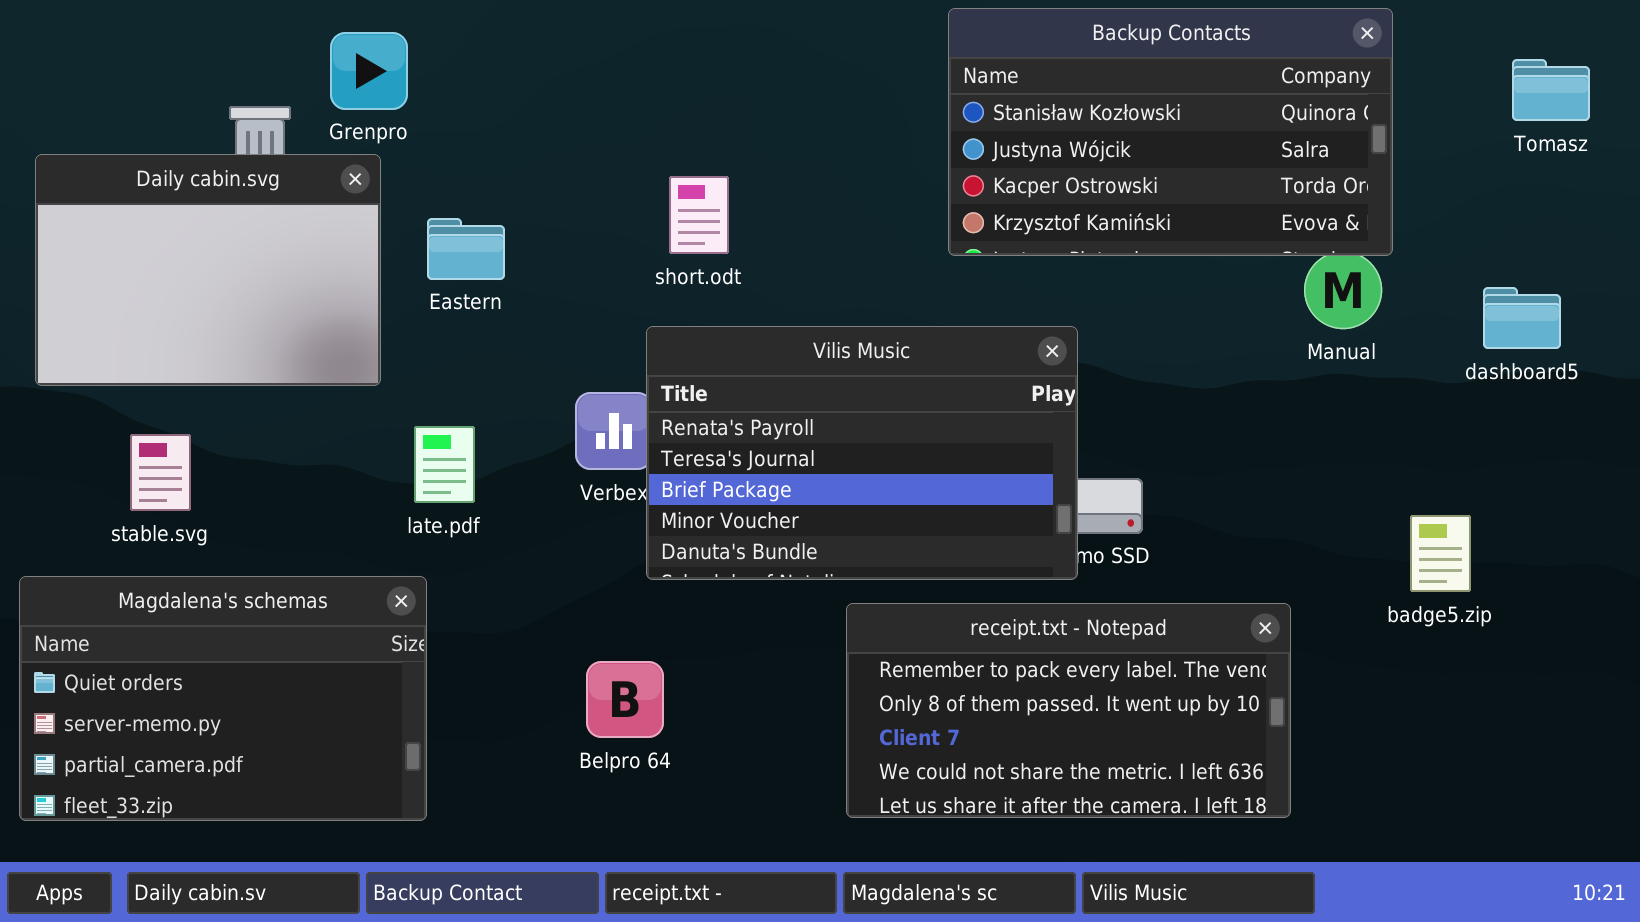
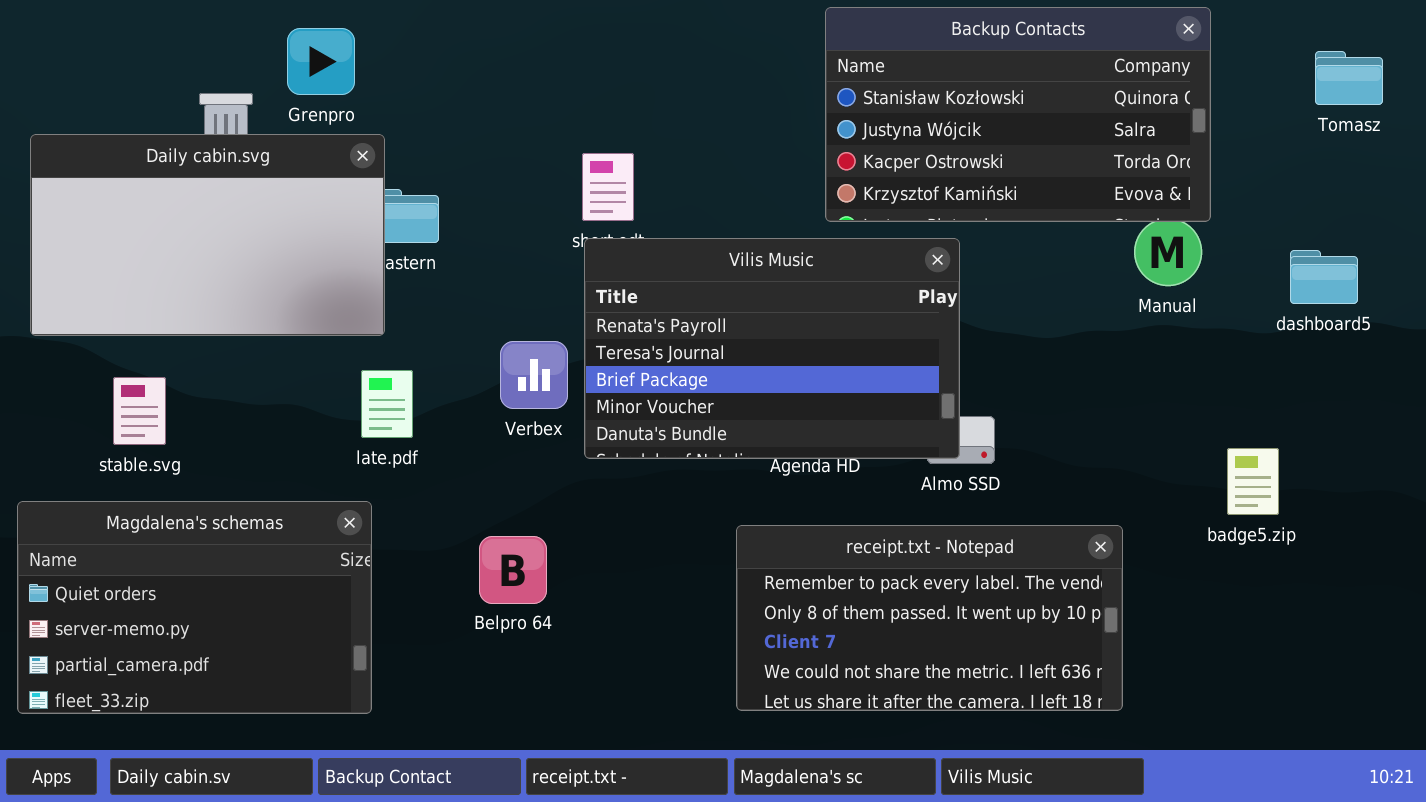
Daily cabin.svg: [35,154,381,386] -> [30,134,385,336], resized
Vilis Music: [646,326,1078,580] -> [584,238,960,459], moved
Belpro 64: [586,661,664,738] -> [479,536,547,604], moved

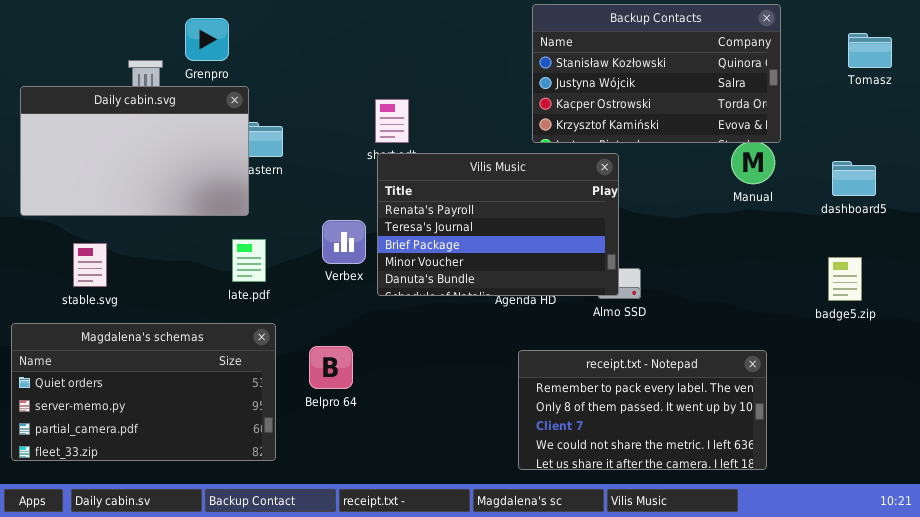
badge5.zip: [1227,448,1279,515] -> [828,257,862,301], moved
Magdalena's schemas: [17,501,372,714] -> [11,323,276,461], resized
receipt.txt - Notepad: [736,525,1123,711] -> [518,350,767,470], moved

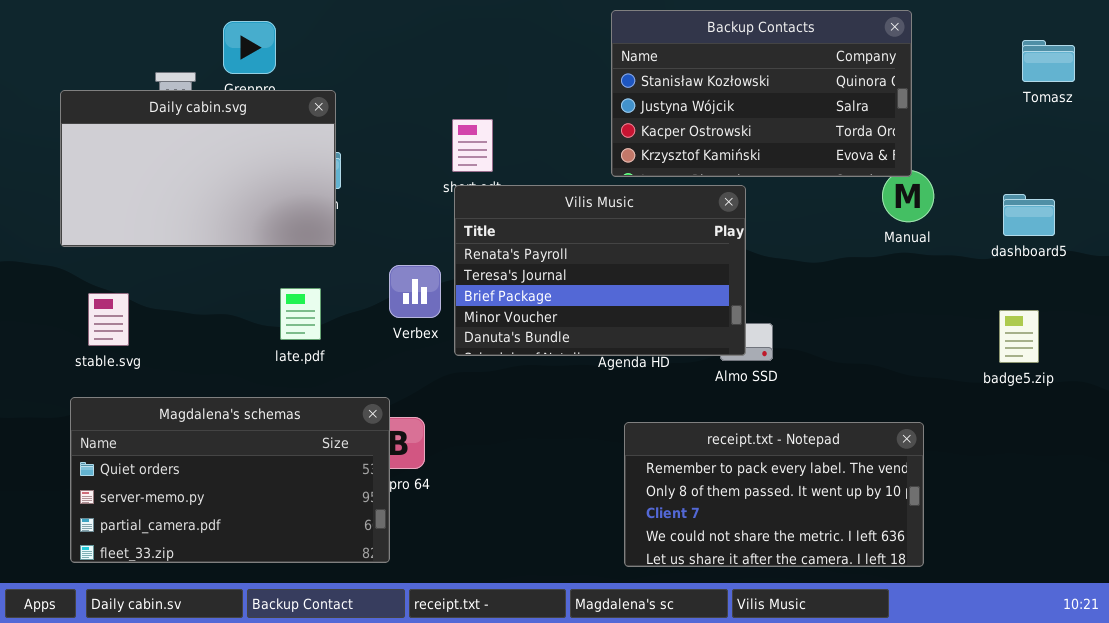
Backup Contacts: [532,4,781,143] -> [611,10,912,177], moved
Daily cabin.svg: [20,86,249,216] -> [60,90,336,247], moved
Magdalena's schemas: [11,323,276,461] -> [70,397,390,563], moved

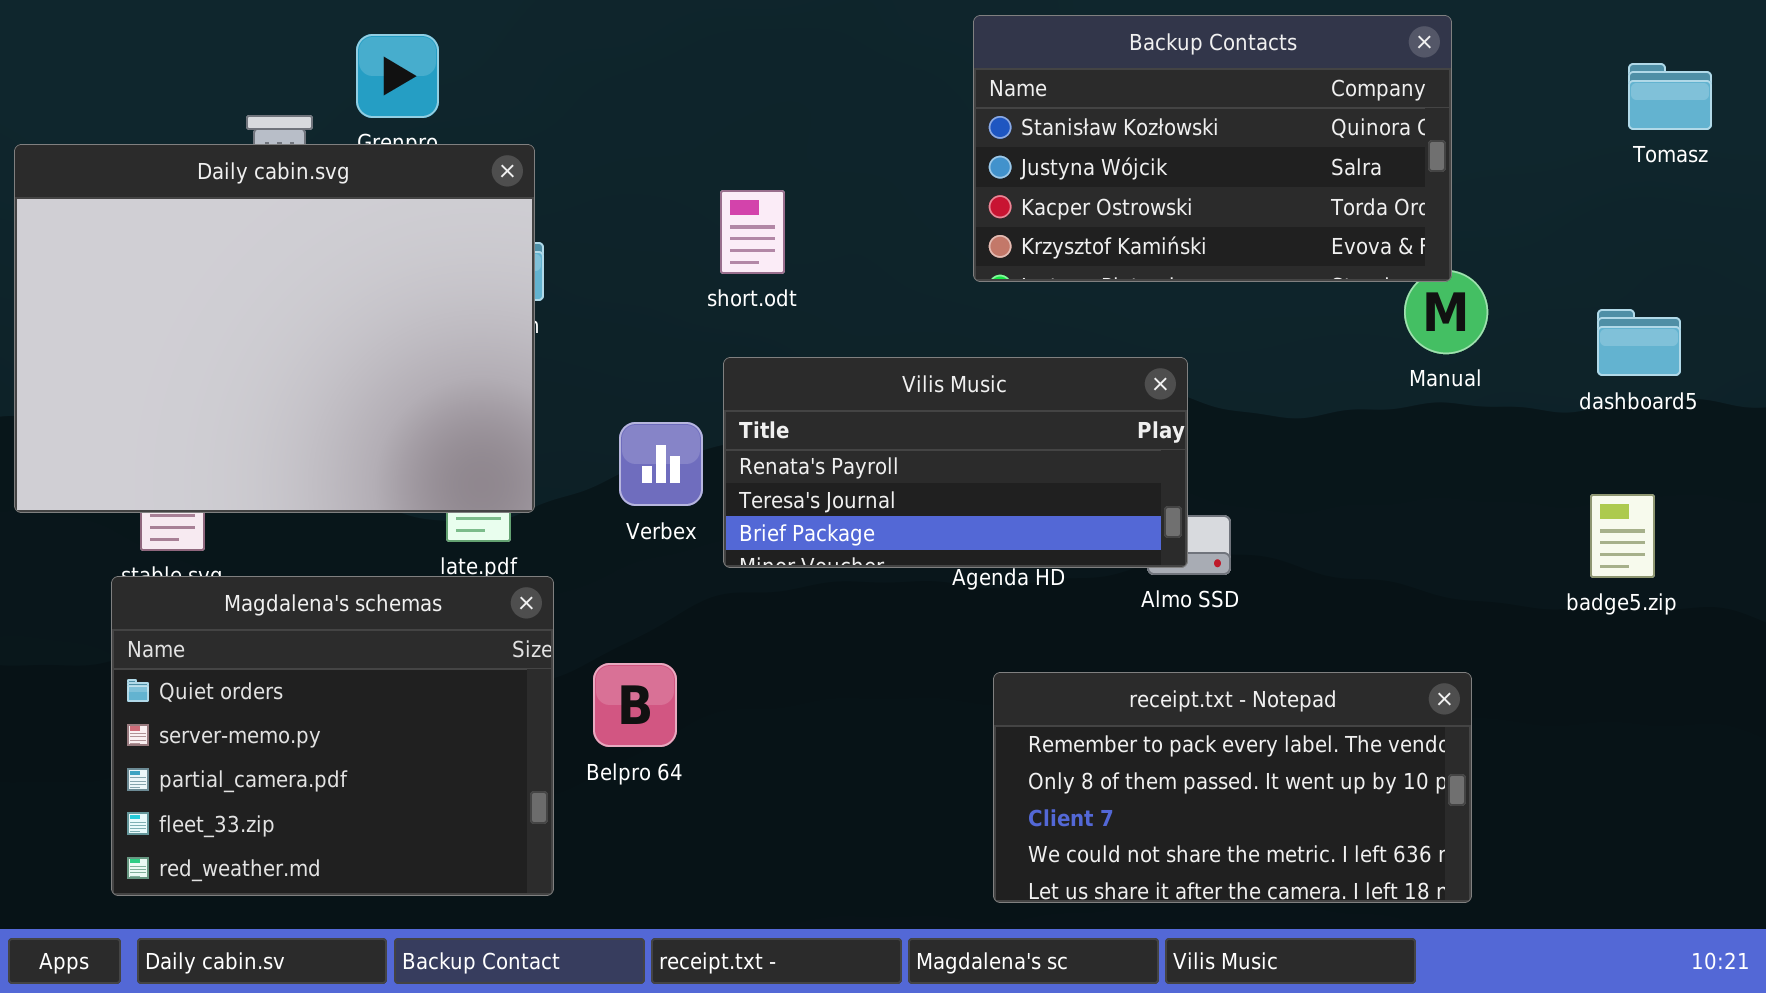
Daily cabin.svg: [60,90,336,247] -> [14,144,535,513], resized
Vilis Music: [454,185,746,356] -> [723,357,1188,568], resized
Magdalena's schemas: [70,397,390,563] -> [111,576,554,896], resized

